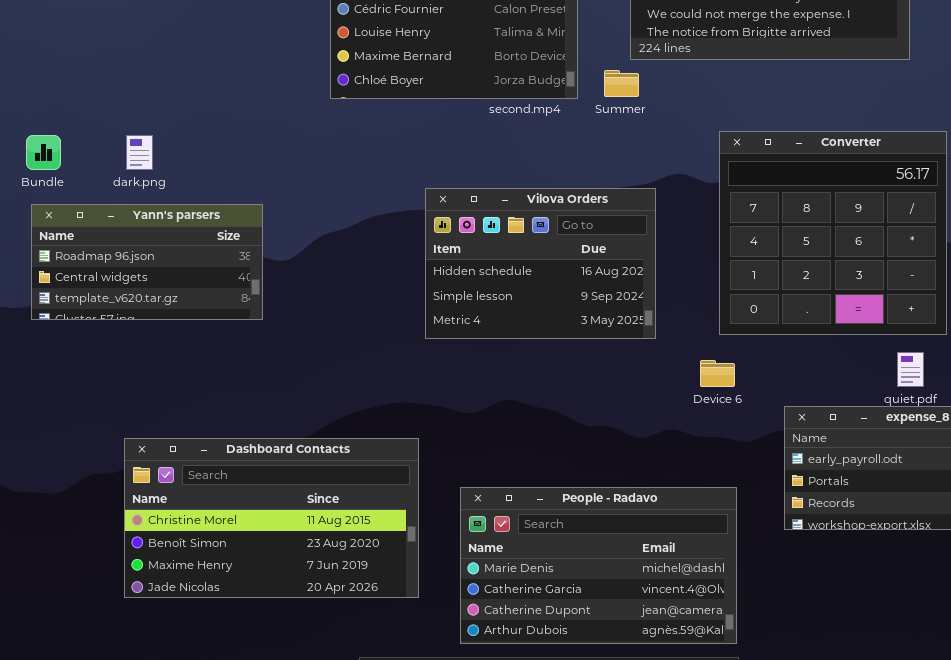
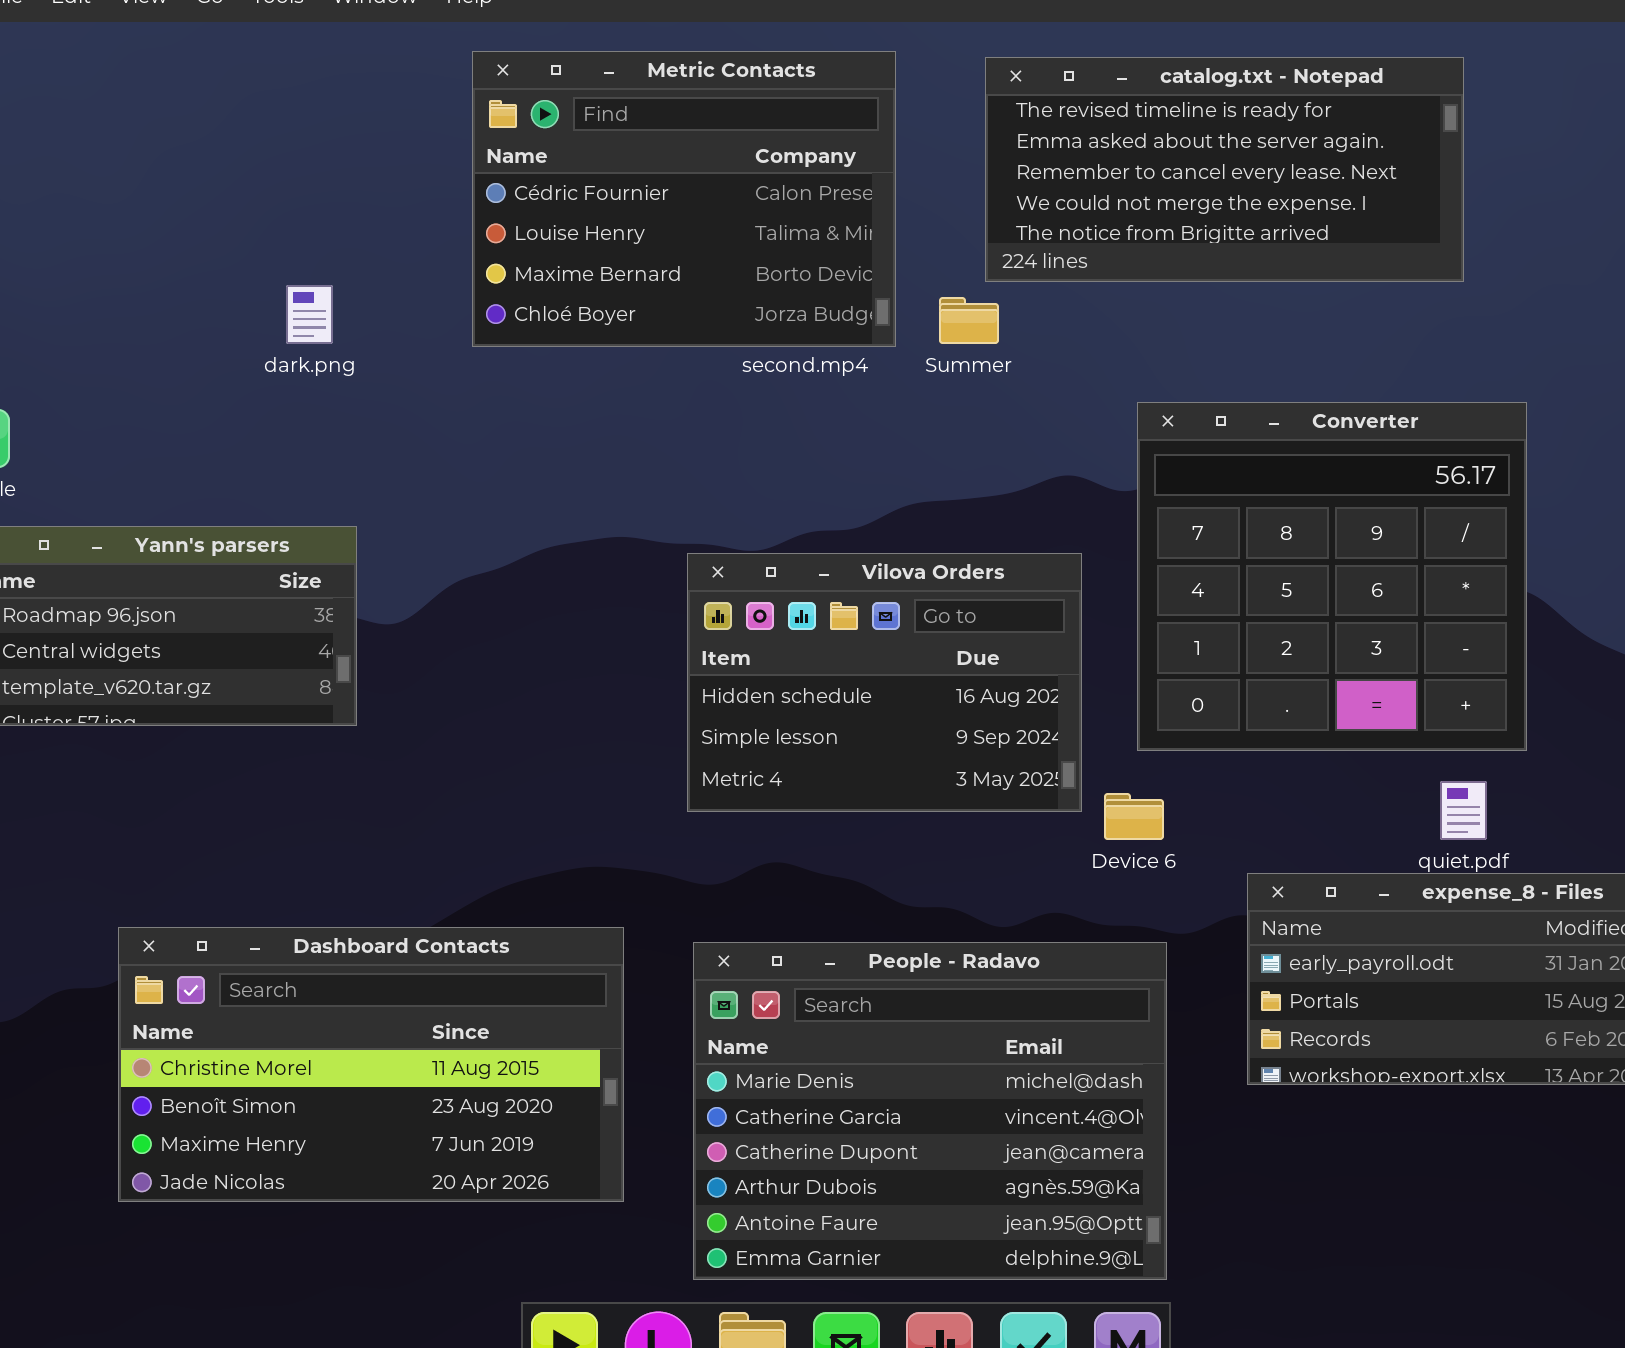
dark.png: [126,135,153,170] -> [286,285,333,344], moved
Vilova Orders: [425,188,656,339] -> [687,553,1082,812], moved
People - Radavo: [460,487,737,644] -> [693,942,1167,1280], resized

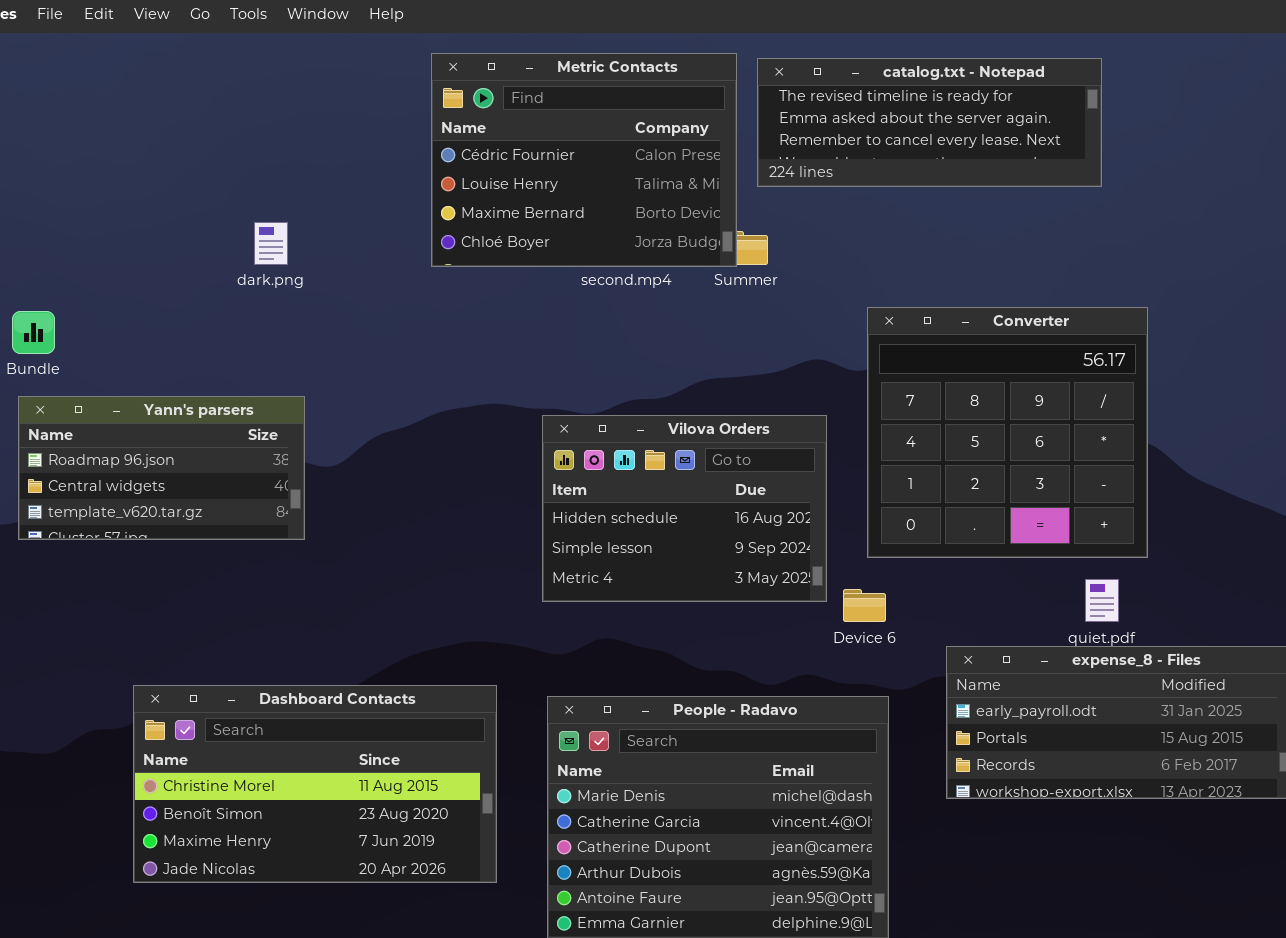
Metric Contacts: [472,51,896,347] -> [431,53,737,267], moved
catalog.txt - Notepad: [985,57,1464,282] -> [757,58,1102,187], resized

